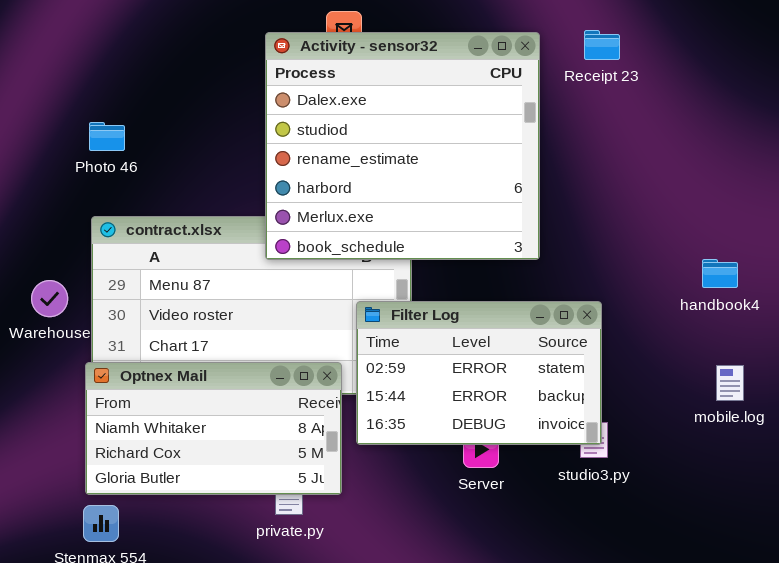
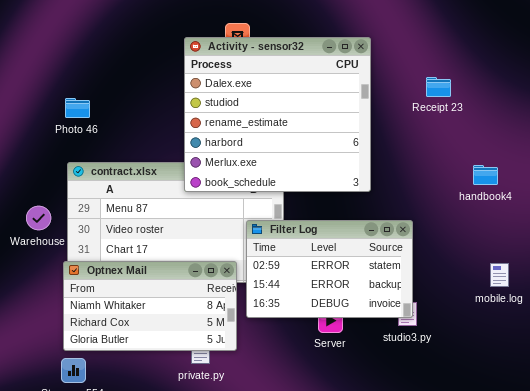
Receipt 23: [584,30,620,60] -> [426,77,451,97], moved
handbook4: [702,259,738,288] -> [473,165,498,185], moved

